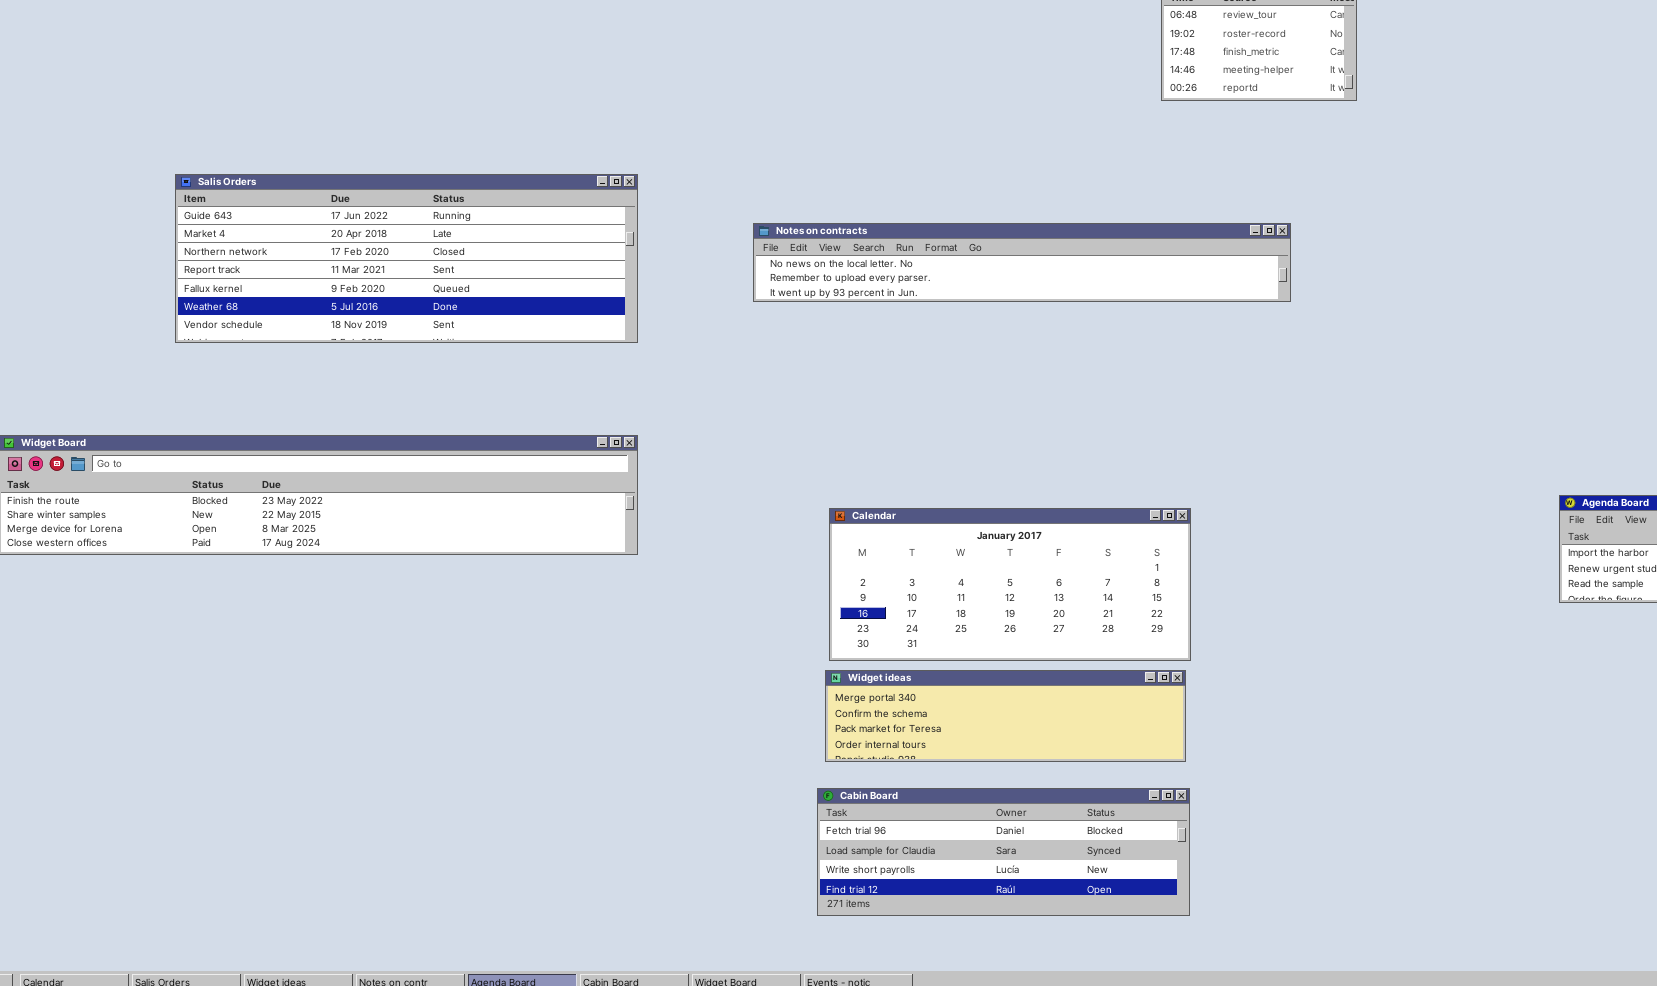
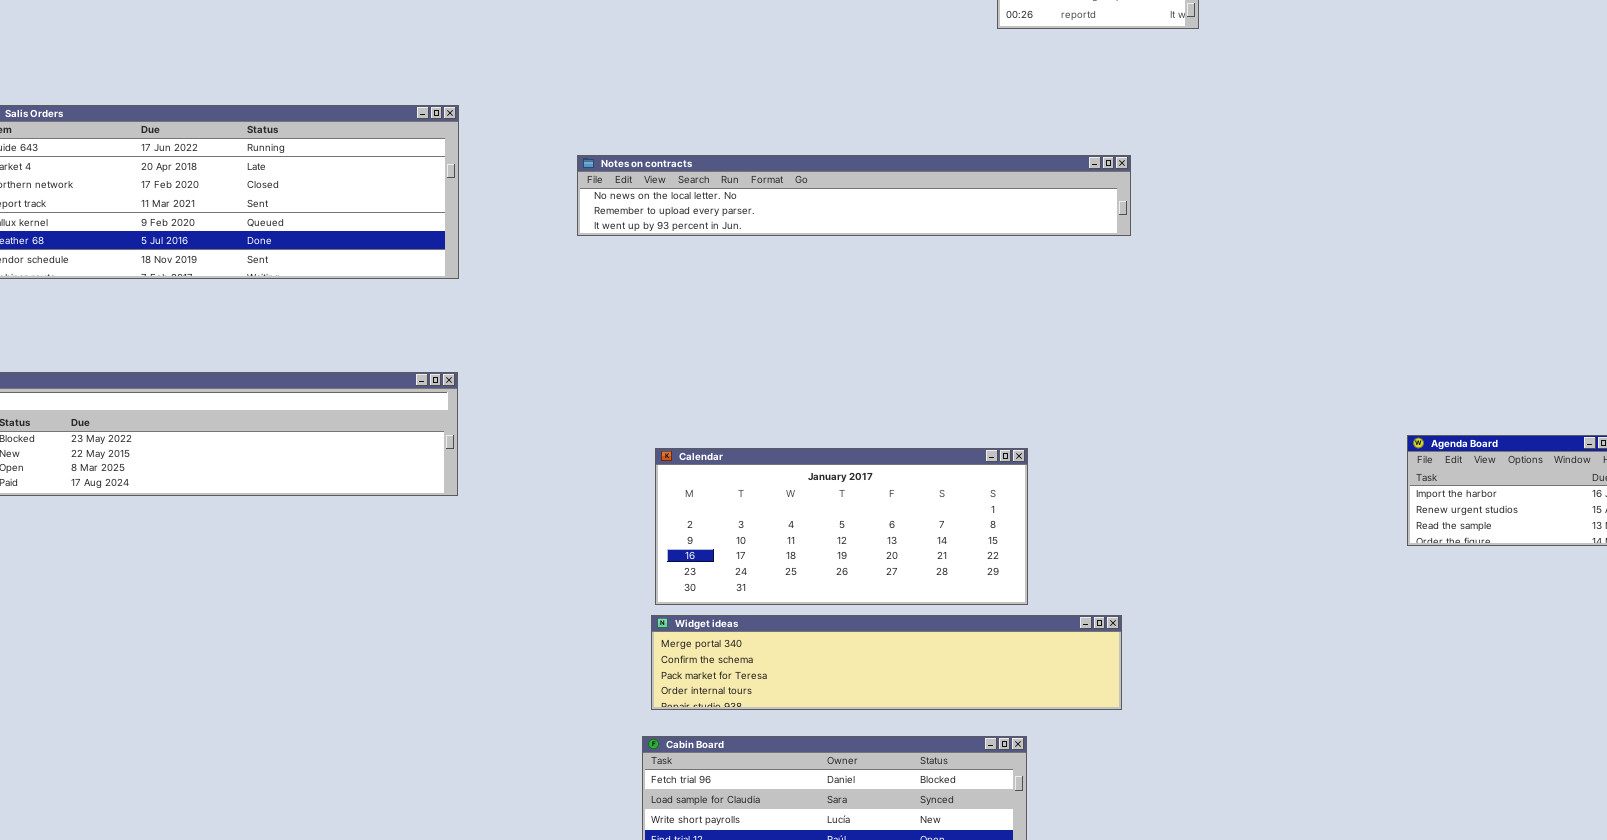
Widget ideas: [825,670,1186,762] -> [651,615,1122,710], resized

